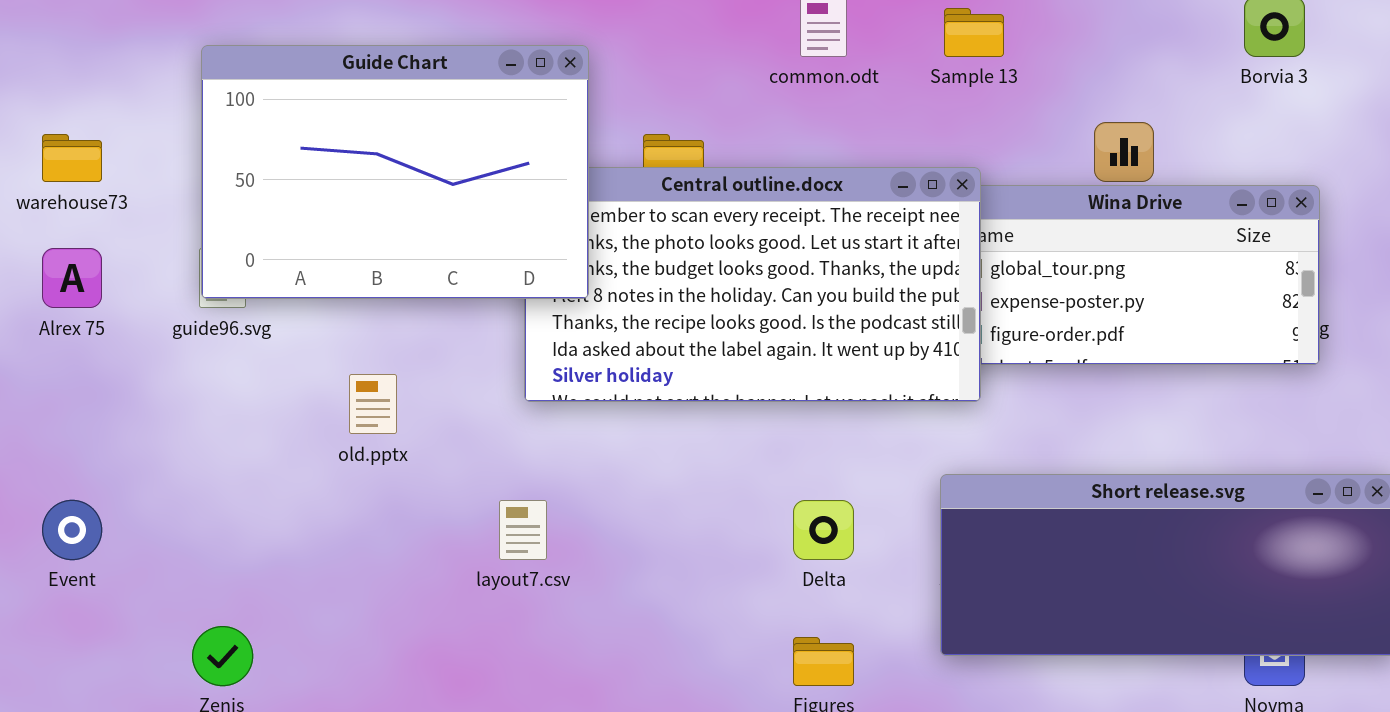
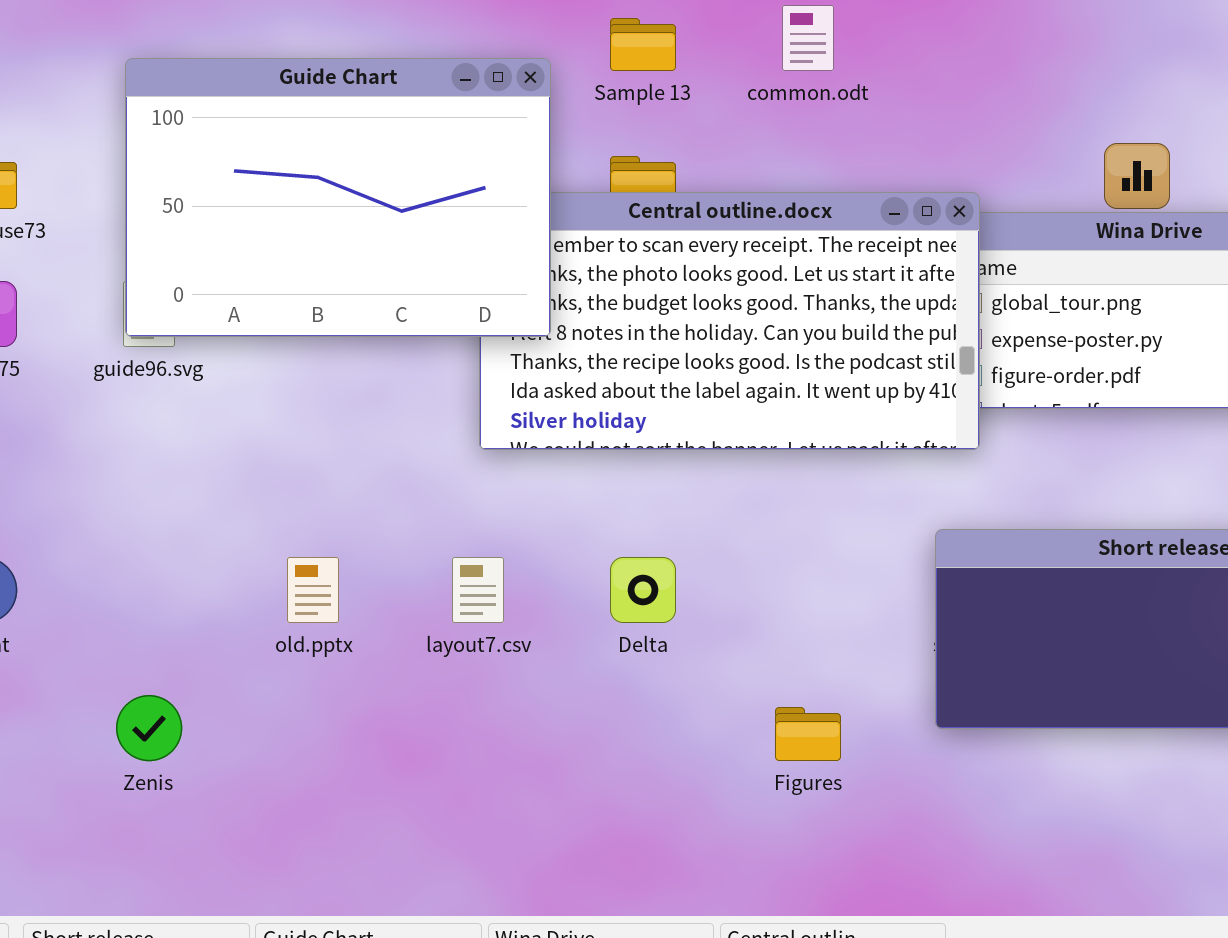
Sample 13: [944,8,1004,57] -> [610,18,676,71], moved
old.pptx: [349,374,397,434] -> [287,557,339,623], moved
Delta: [793,500,854,560] -> [610,557,676,623], moved

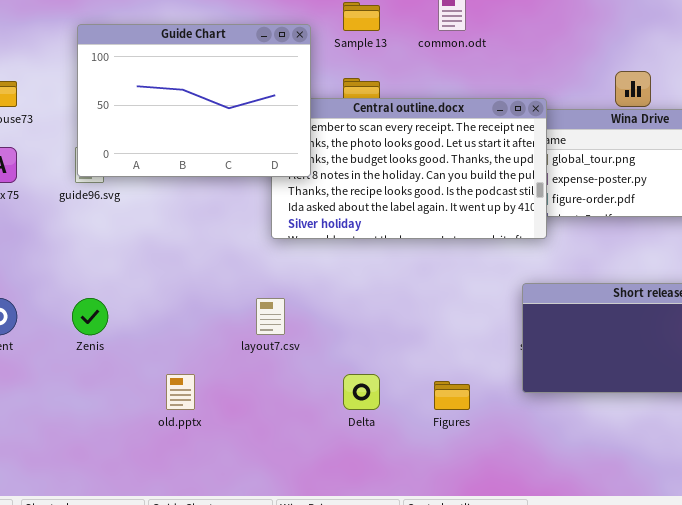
old.pptx: [287,557,339,623] -> [166,374,195,410], moved
Delta: [610,557,676,623] -> [343,374,380,410], moved
Zenis: [116,695,182,761] -> [72,298,108,335], moved

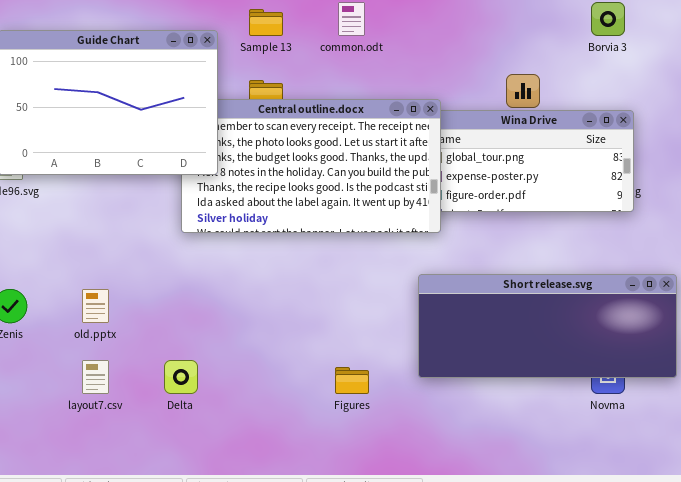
layout7.csv: [256,298,285,335] -> [82,360,109,394], moved
old.pptx: [166,374,195,410] -> [82,289,109,323], moved
Delta: [343,374,380,410] -> [164,360,198,394], moved

